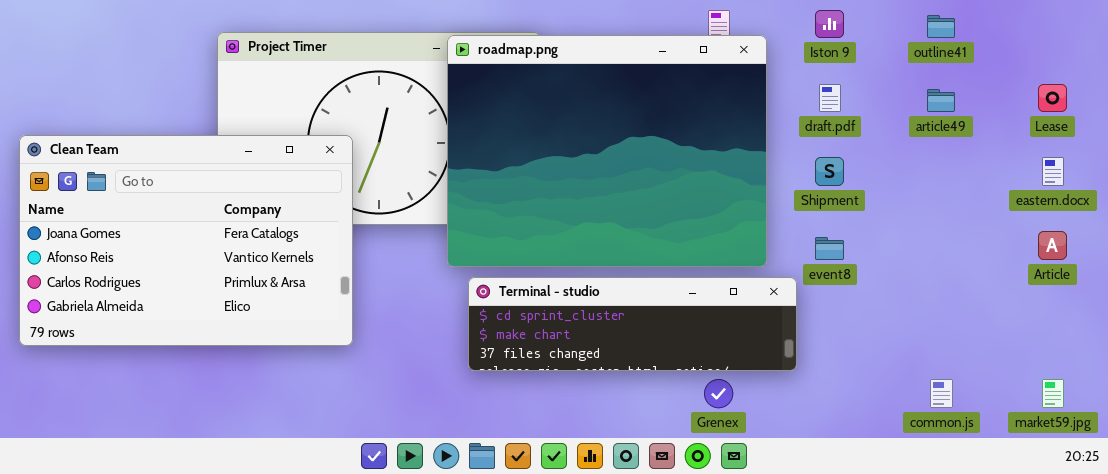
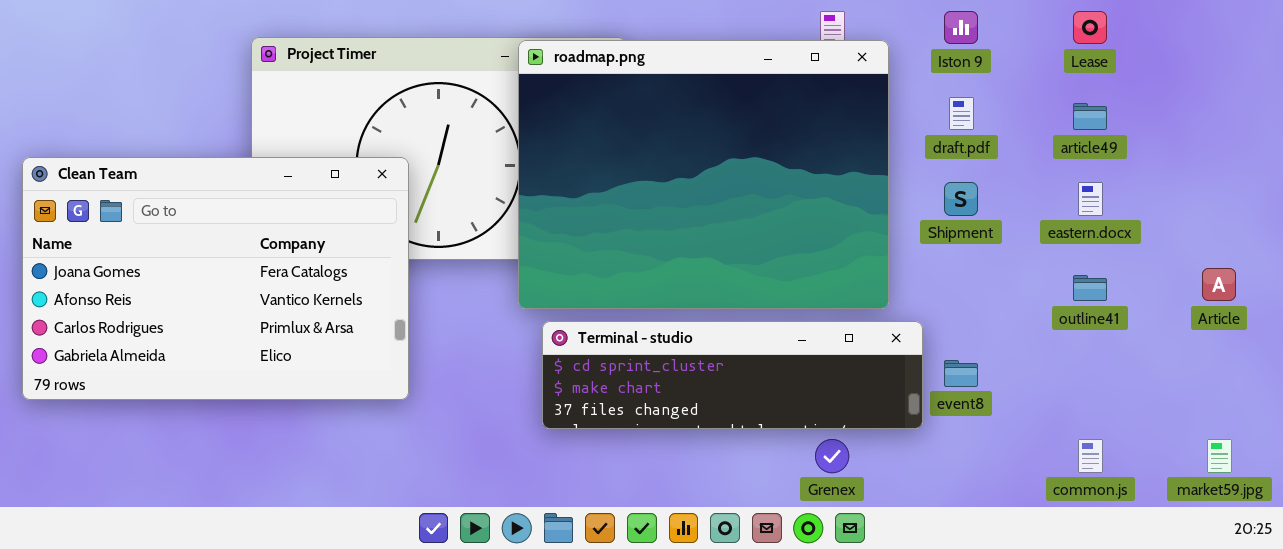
outline41: [927,15,955,38] -> [1073,275,1107,301], moved
Lease: [1038,84,1067,112] -> [1073,11,1107,44], moved
eastern.docx: [1042,157,1064,186] -> [1078,182,1103,216], moved
event8: [815,237,844,260] -> [944,360,978,387], moved

